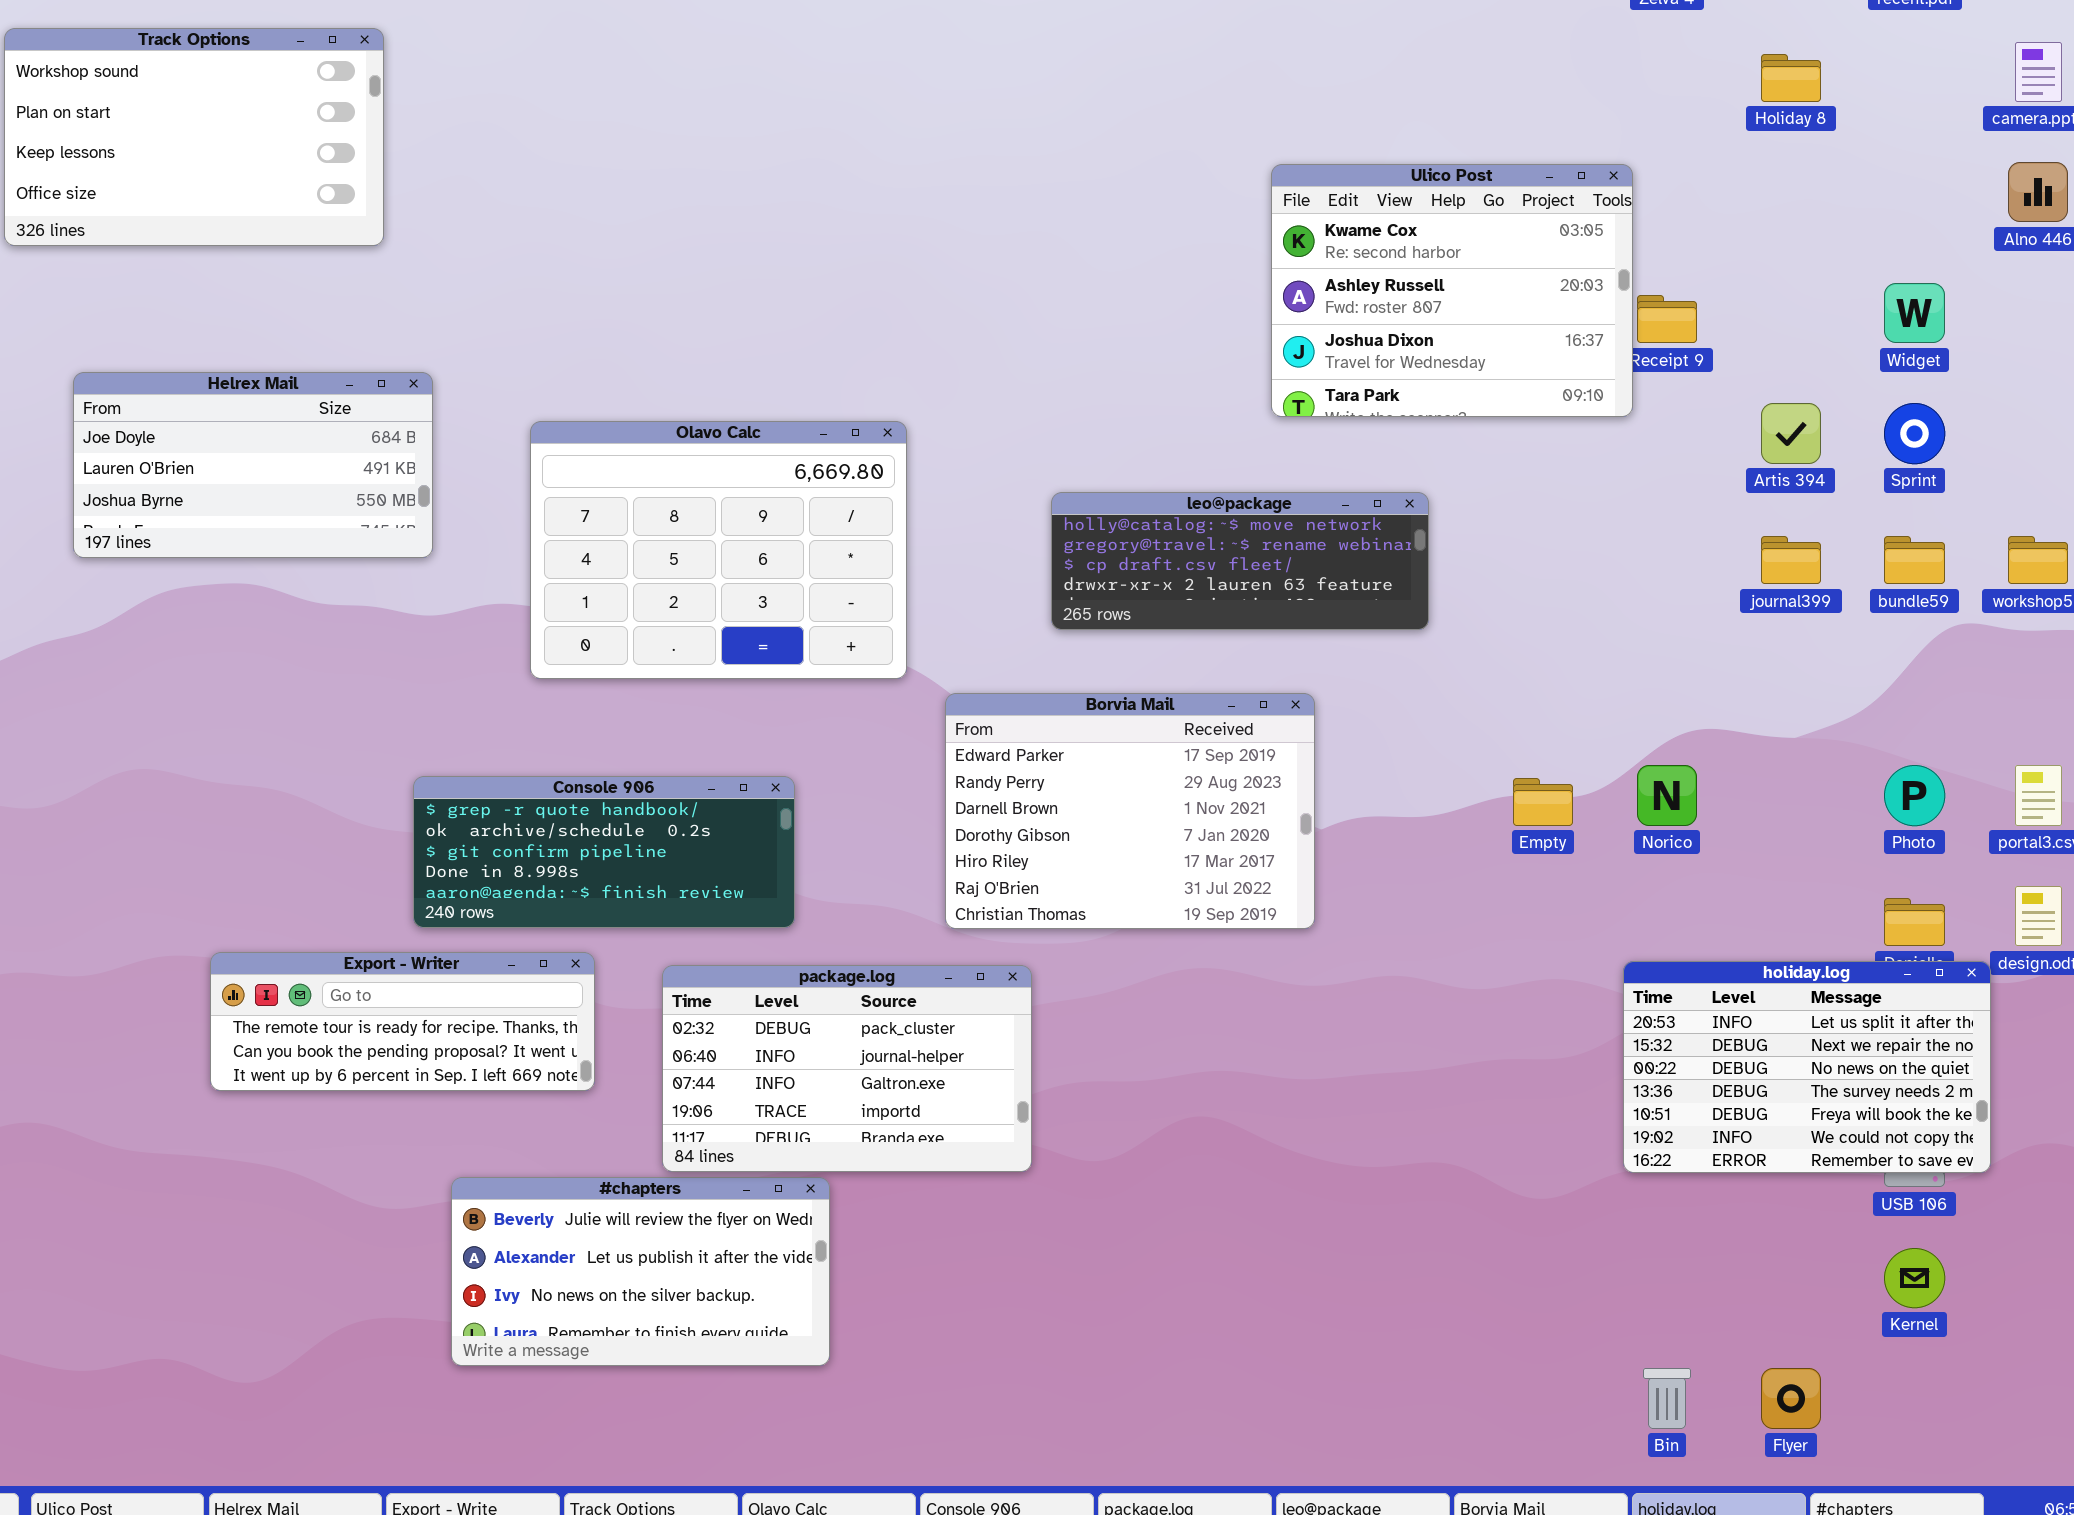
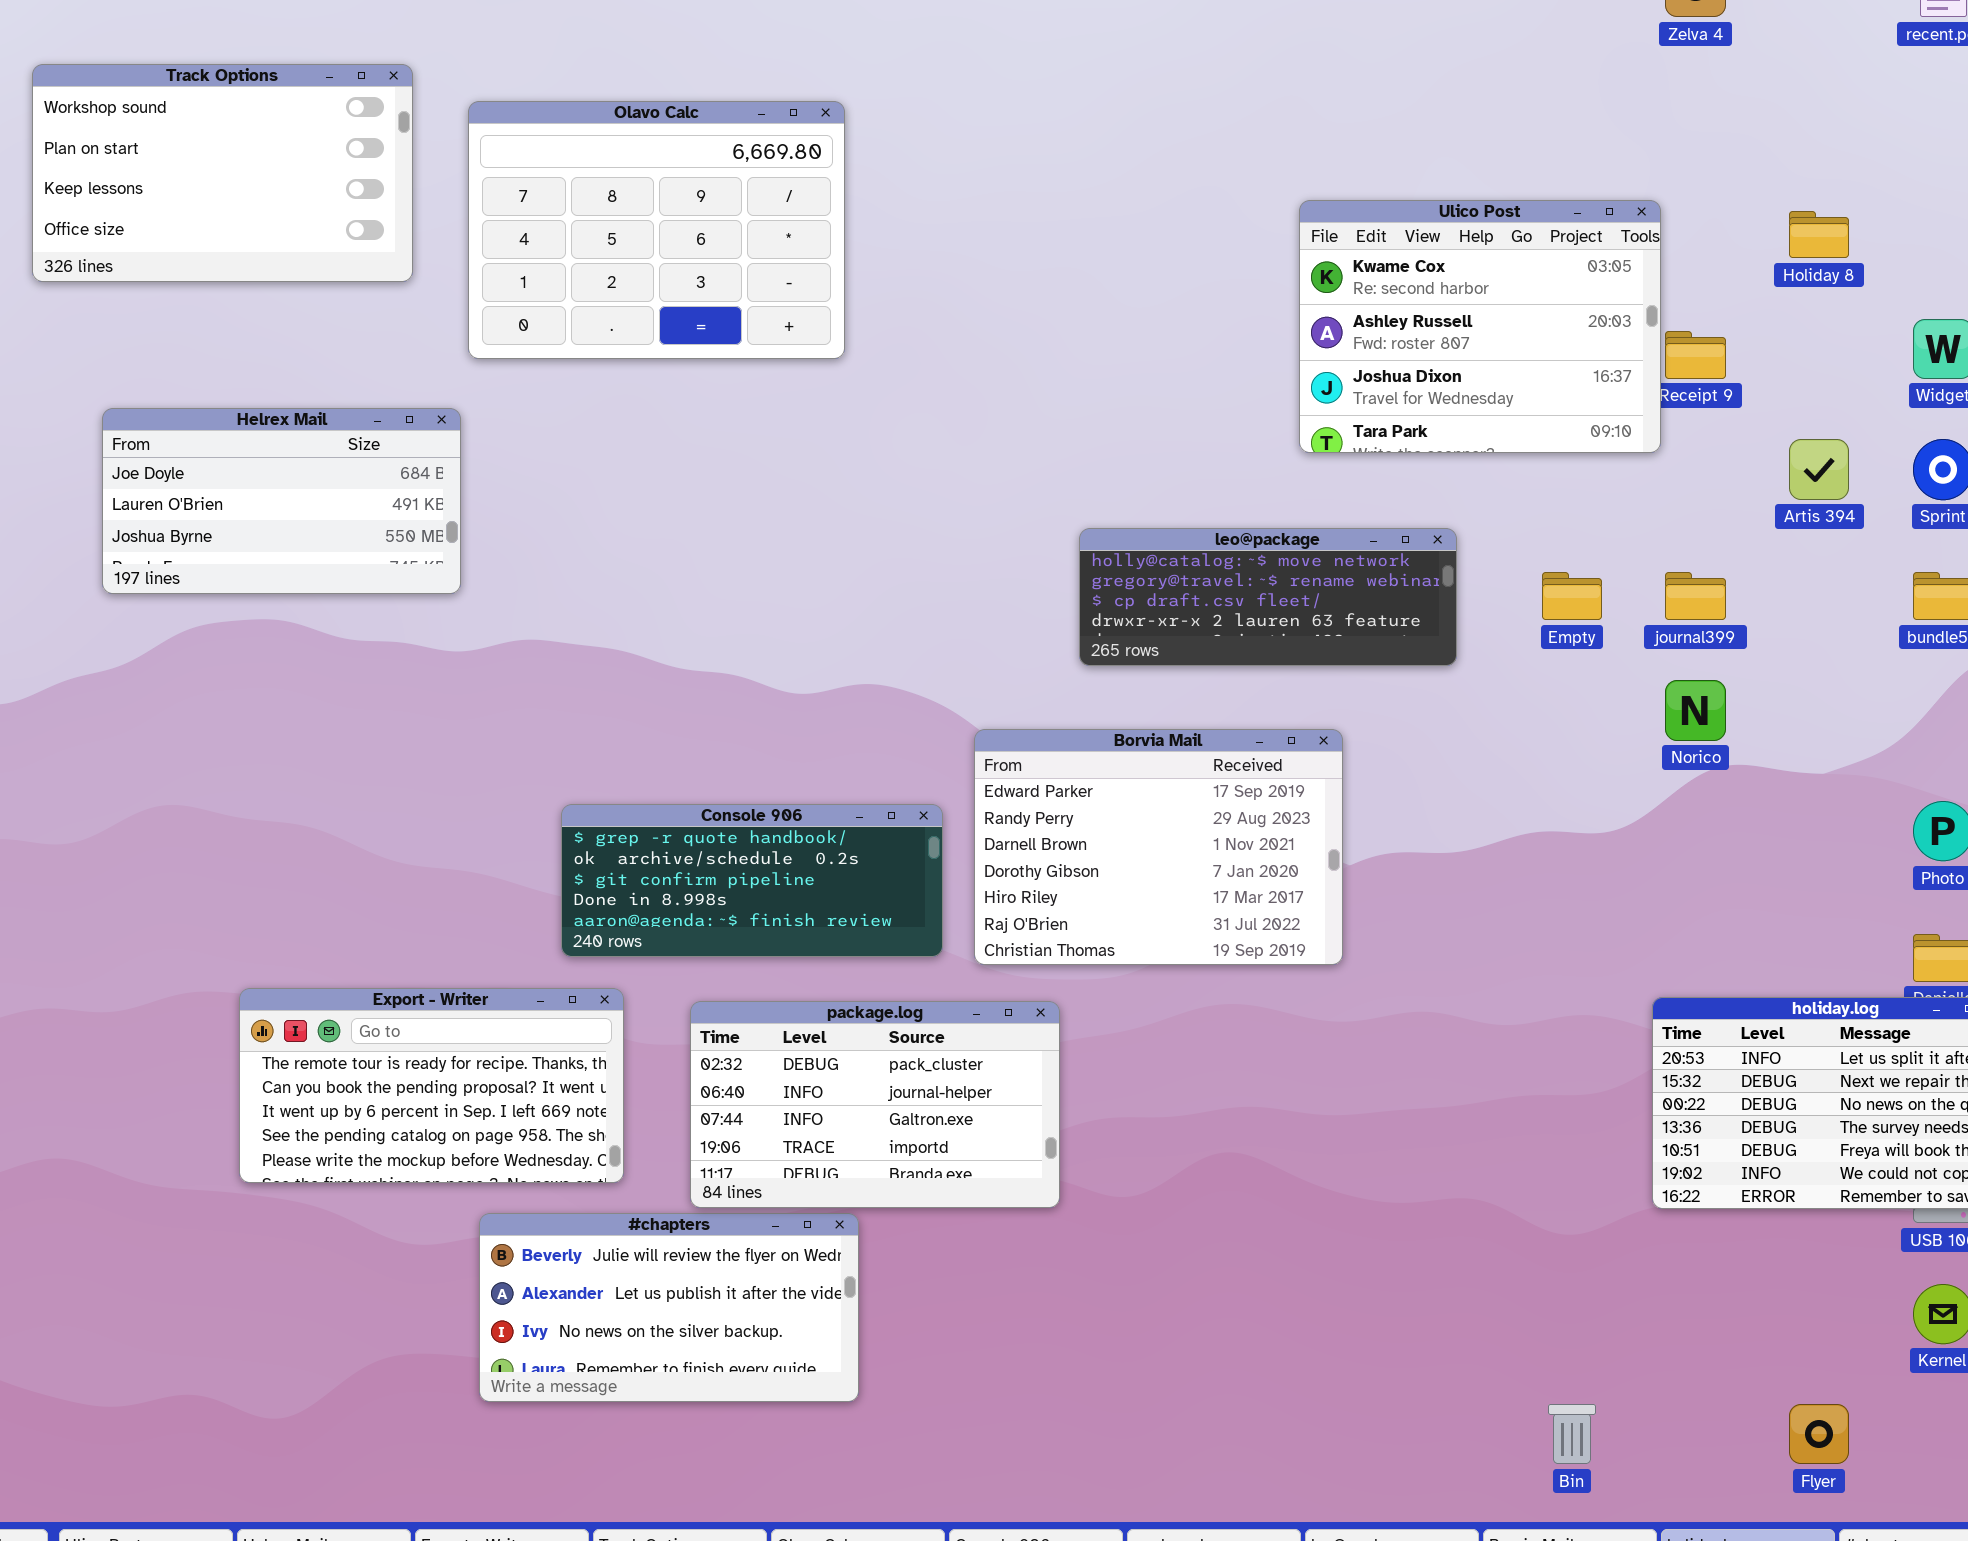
Holiday 8: [1761,54,1821,102] -> [1789,211,1849,258], moved
Olavo Calc: [530,421,907,679] -> [468,101,845,359], moved
journal399: [1761,536,1821,584] -> [1665,572,1726,620], moved
Norico: [1637,765,1697,826] -> [1665,680,1726,741], moved
Console 906: [413,776,795,928] -> [561,804,943,957], moved
Empty: [1513,778,1573,826] -> [1542,572,1602,620], moved
Export - Writer: [210,952,595,1091] -> [239,988,624,1183], resized
Bin: [1643,1368,1691,1429] -> [1548,1404,1596,1464], moved

